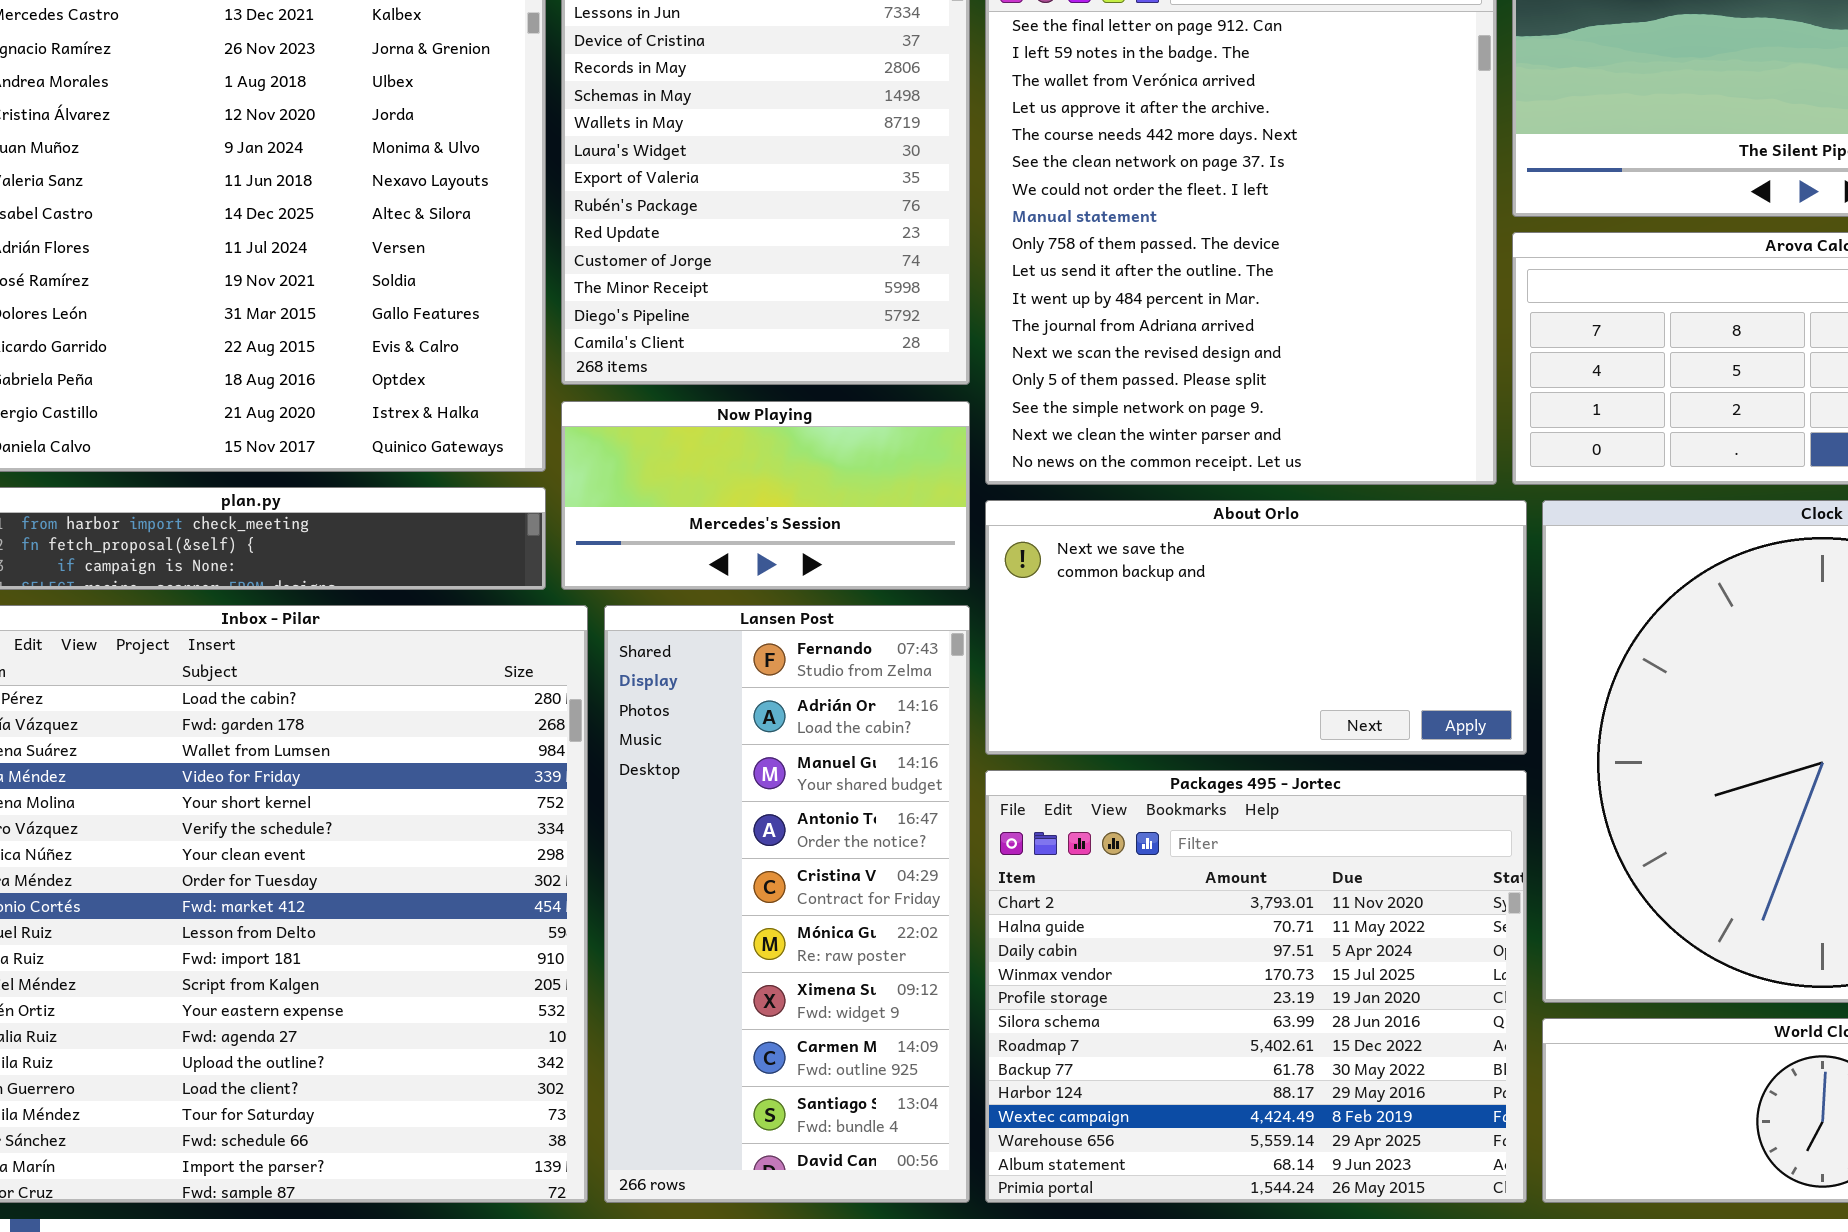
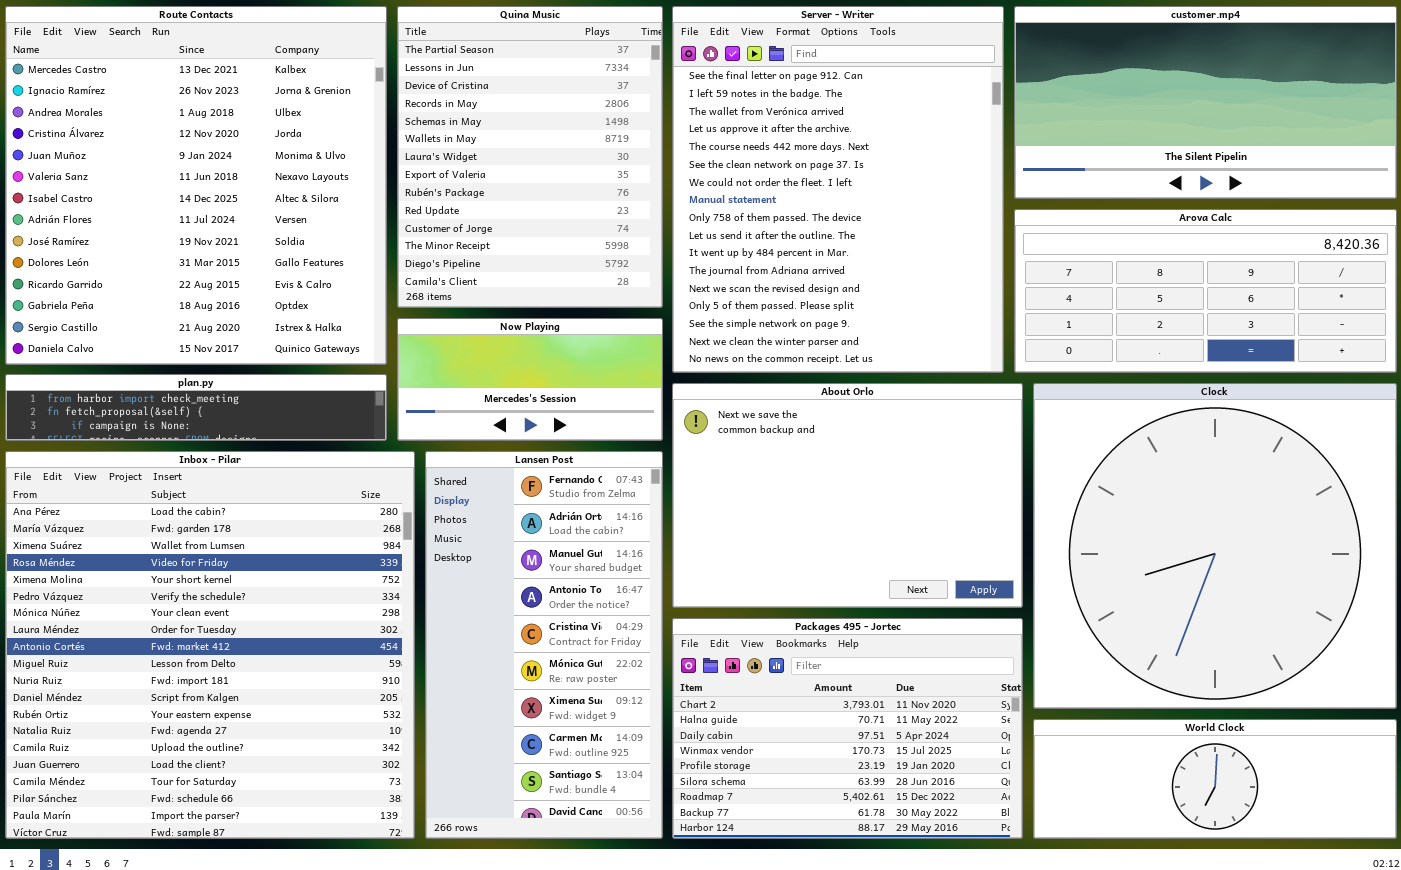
About Orlo: [985,500,1527,755] -> [672,383,1023,608], resized
Packages 495 - Jortec: [985,770,1527,1203] -> [672,618,1023,839], resized

